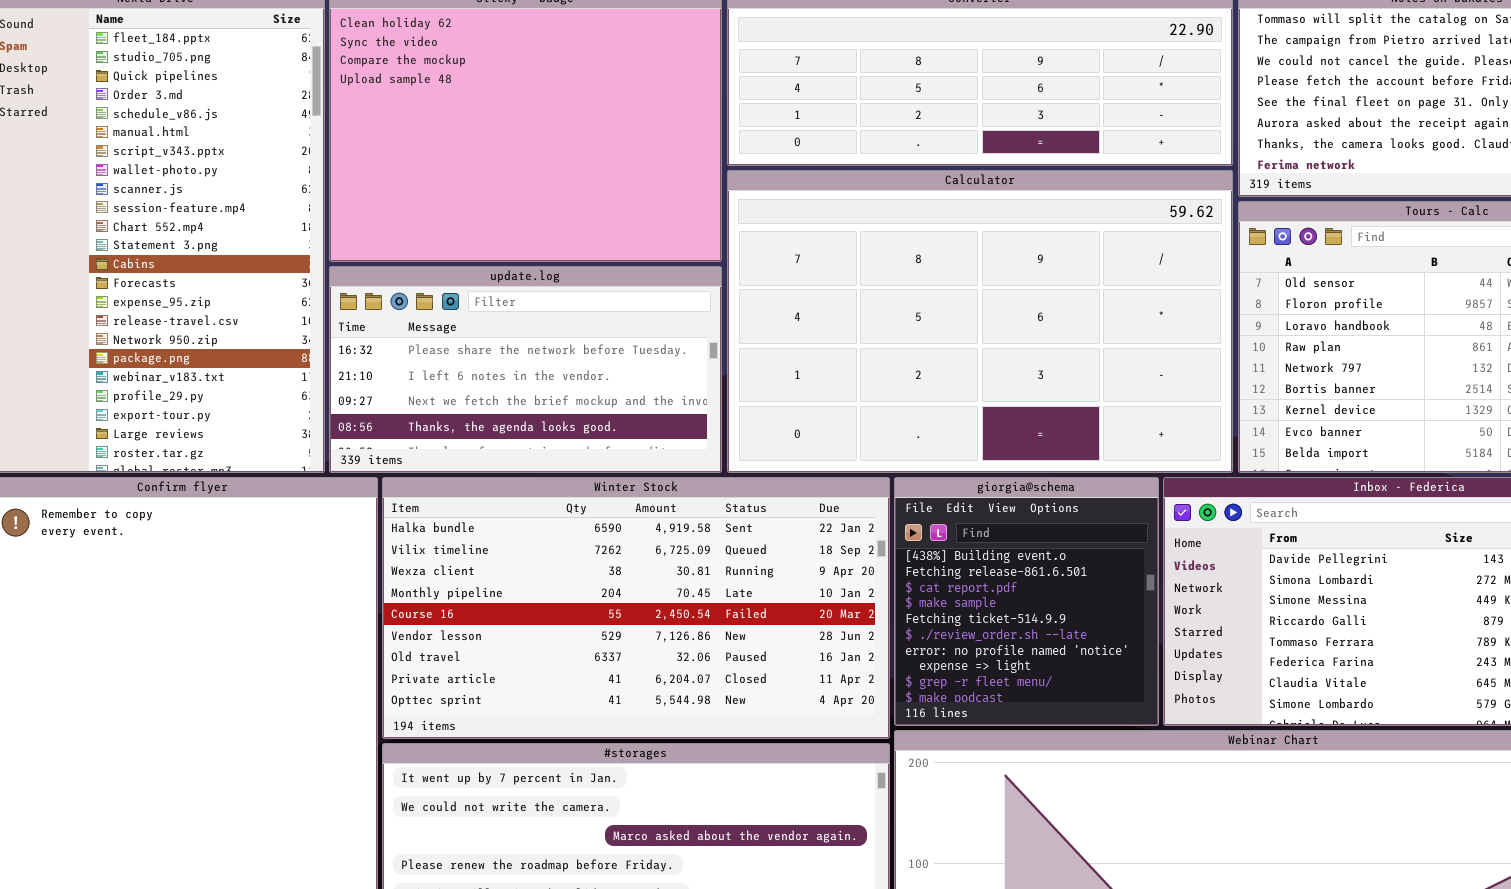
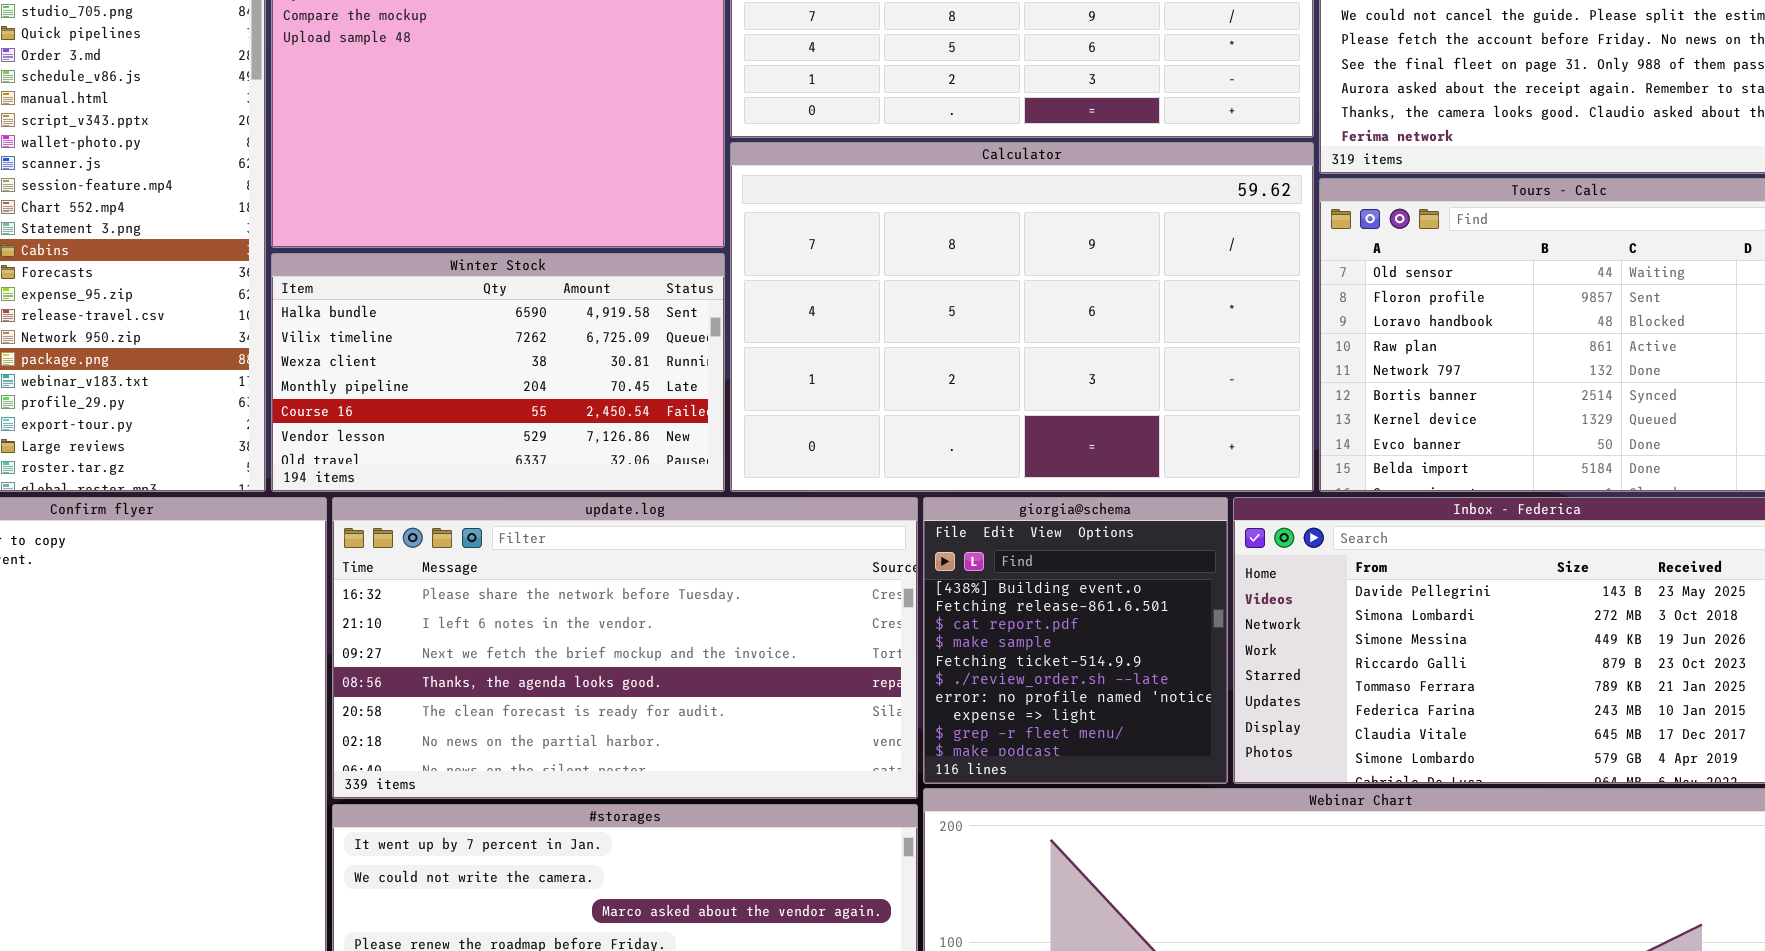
update.log: [329,266,722,473] -> [332,497,918,799], moved, resized
Winter Stock: [382,477,890,739] -> [271,253,725,492], moved, resized

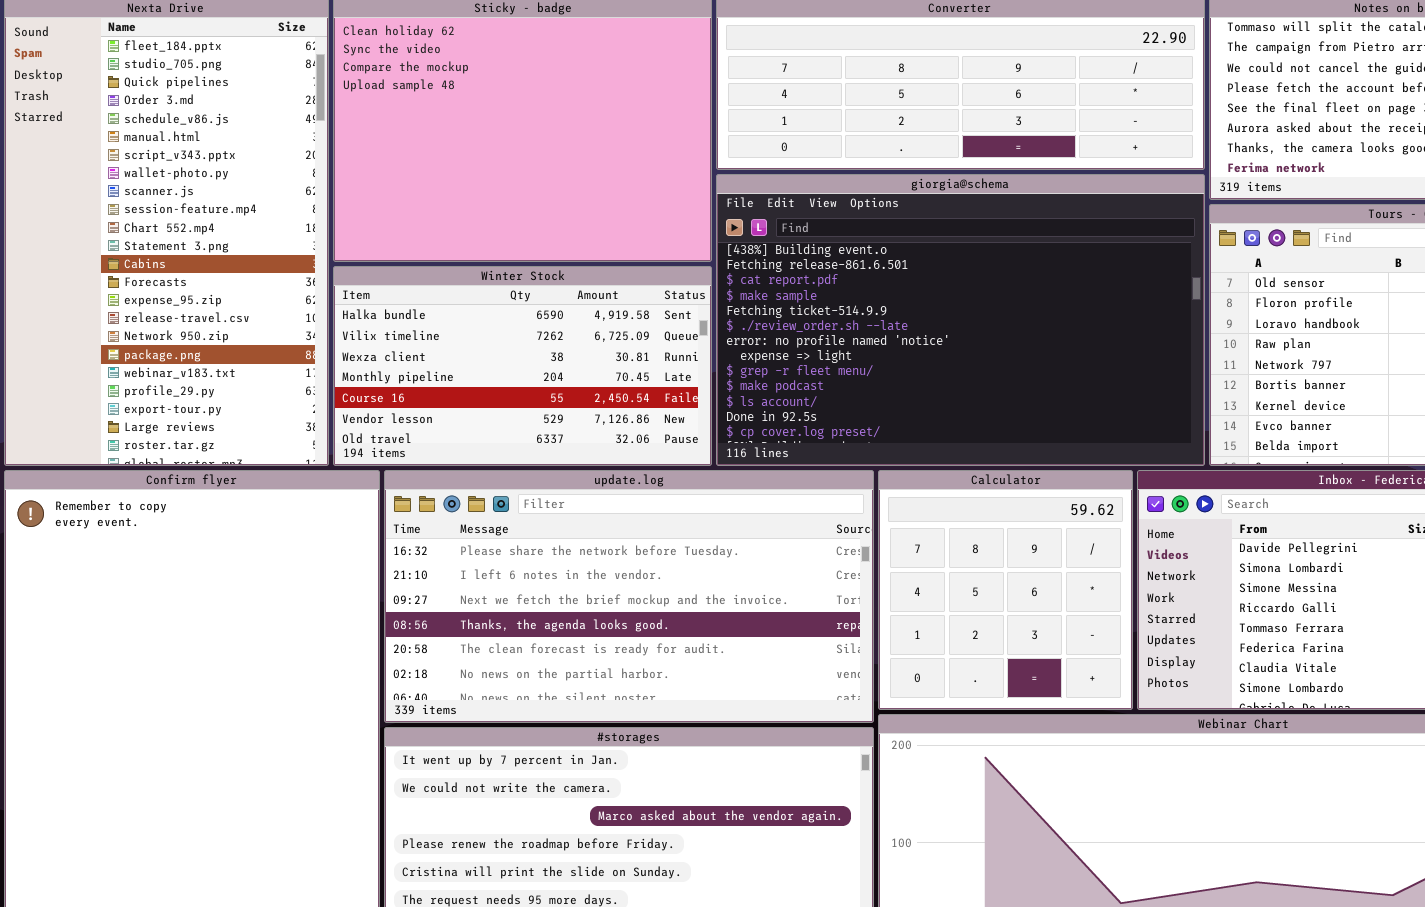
Calculator: [730,142,1314,492] -> [878,470,1133,710], moved, resized
giorgia@schema: [923,497,1228,784] -> [716,174,1205,466], moved, resized

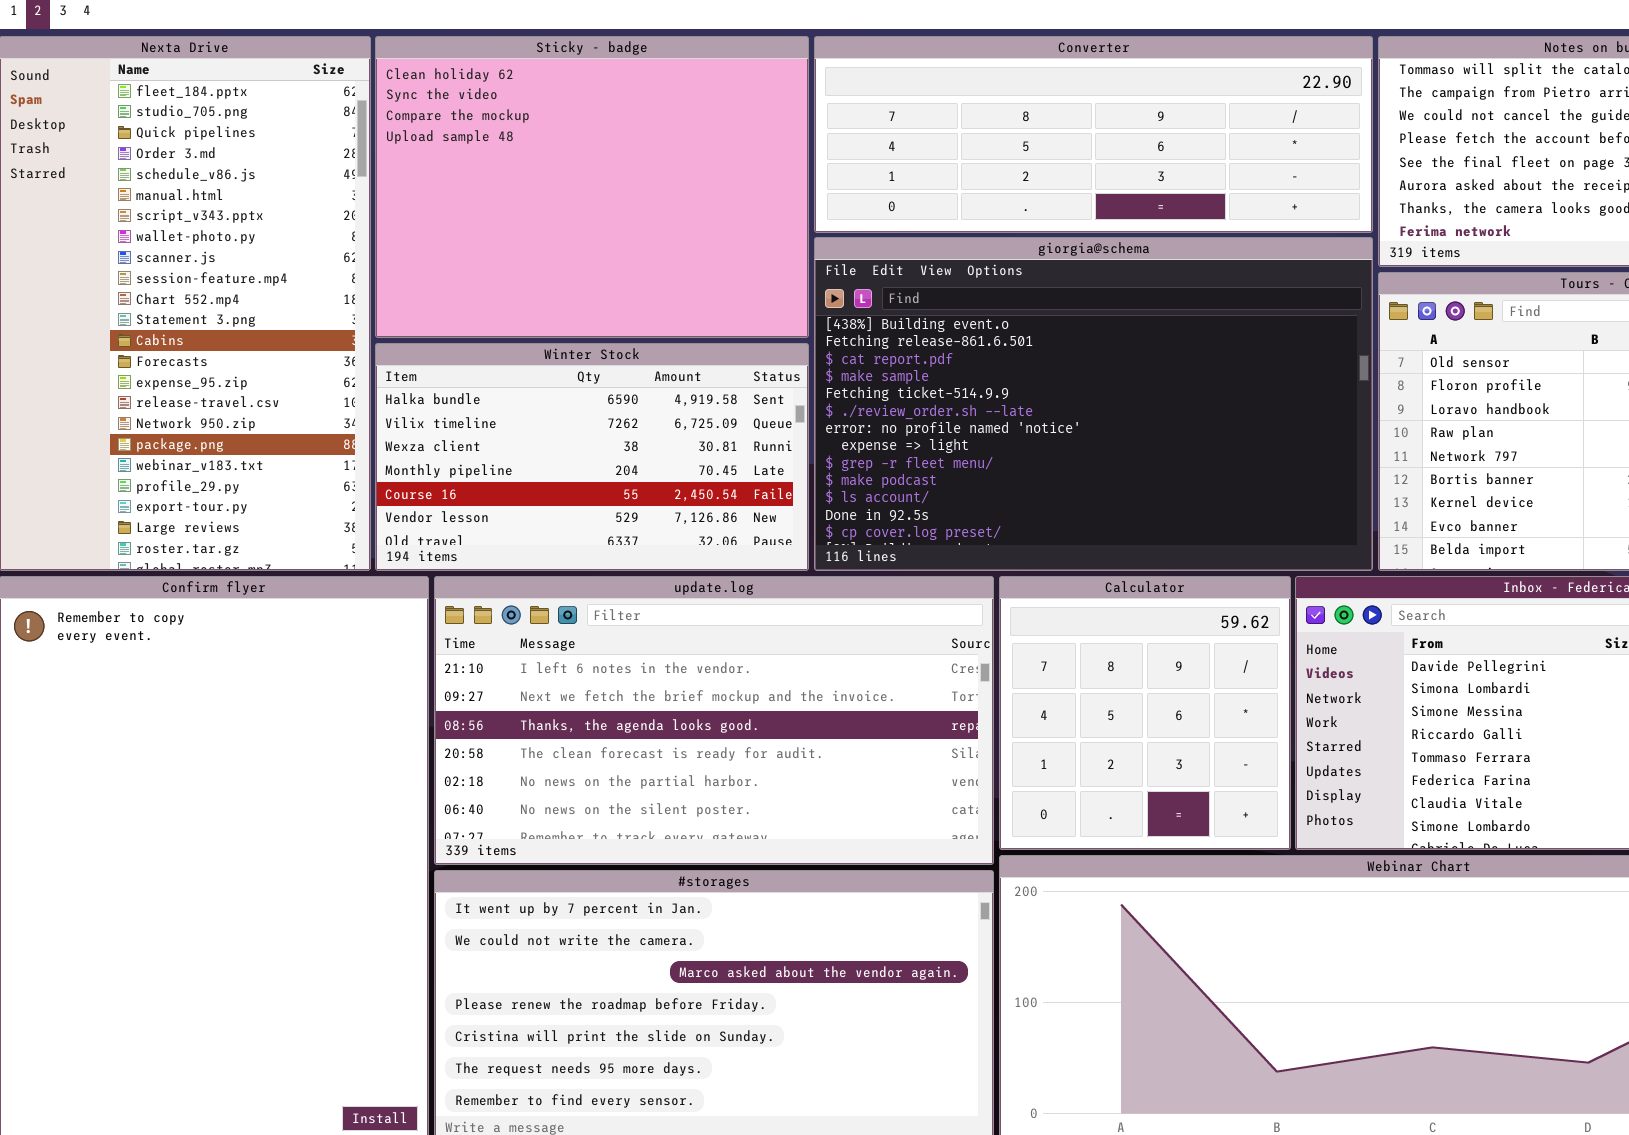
update.log: [384,470,874,723] -> [434,576,994,865], scrolled down 1 row

